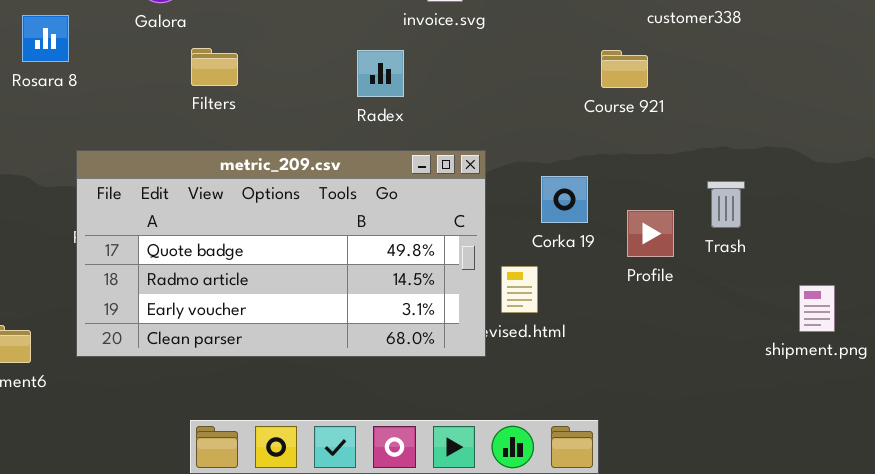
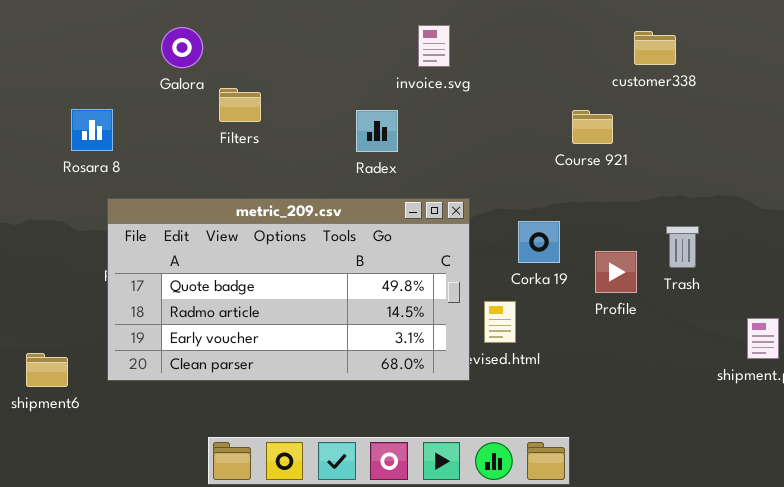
Rosara 8: [22,15,69,62] -> [71,109,113,151], moved
Filters: [191,48,238,86] -> [219,88,261,122], moved

